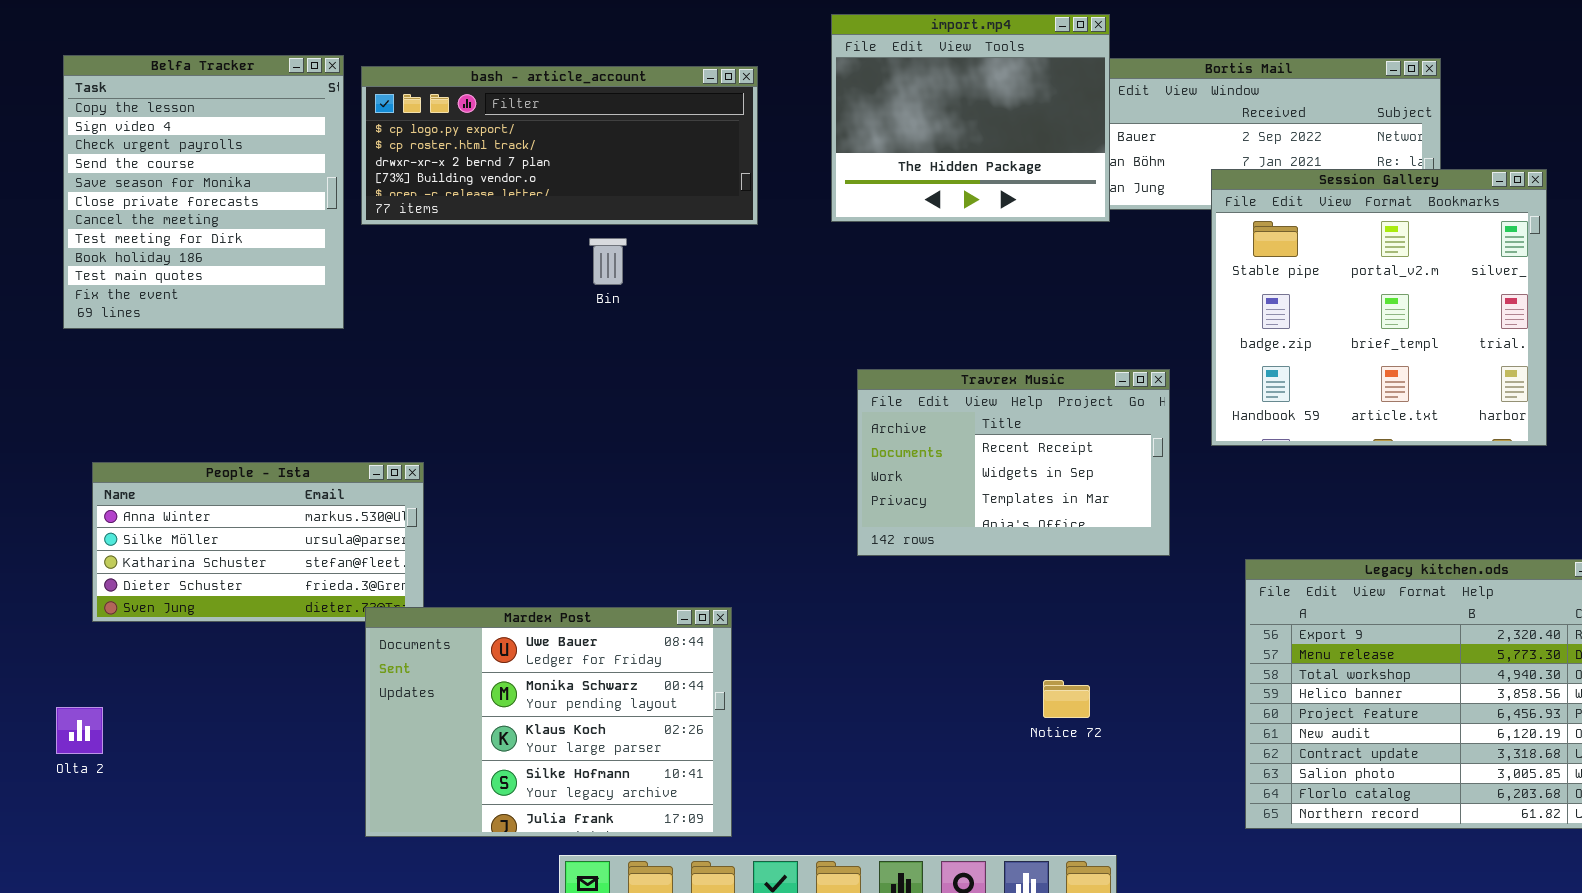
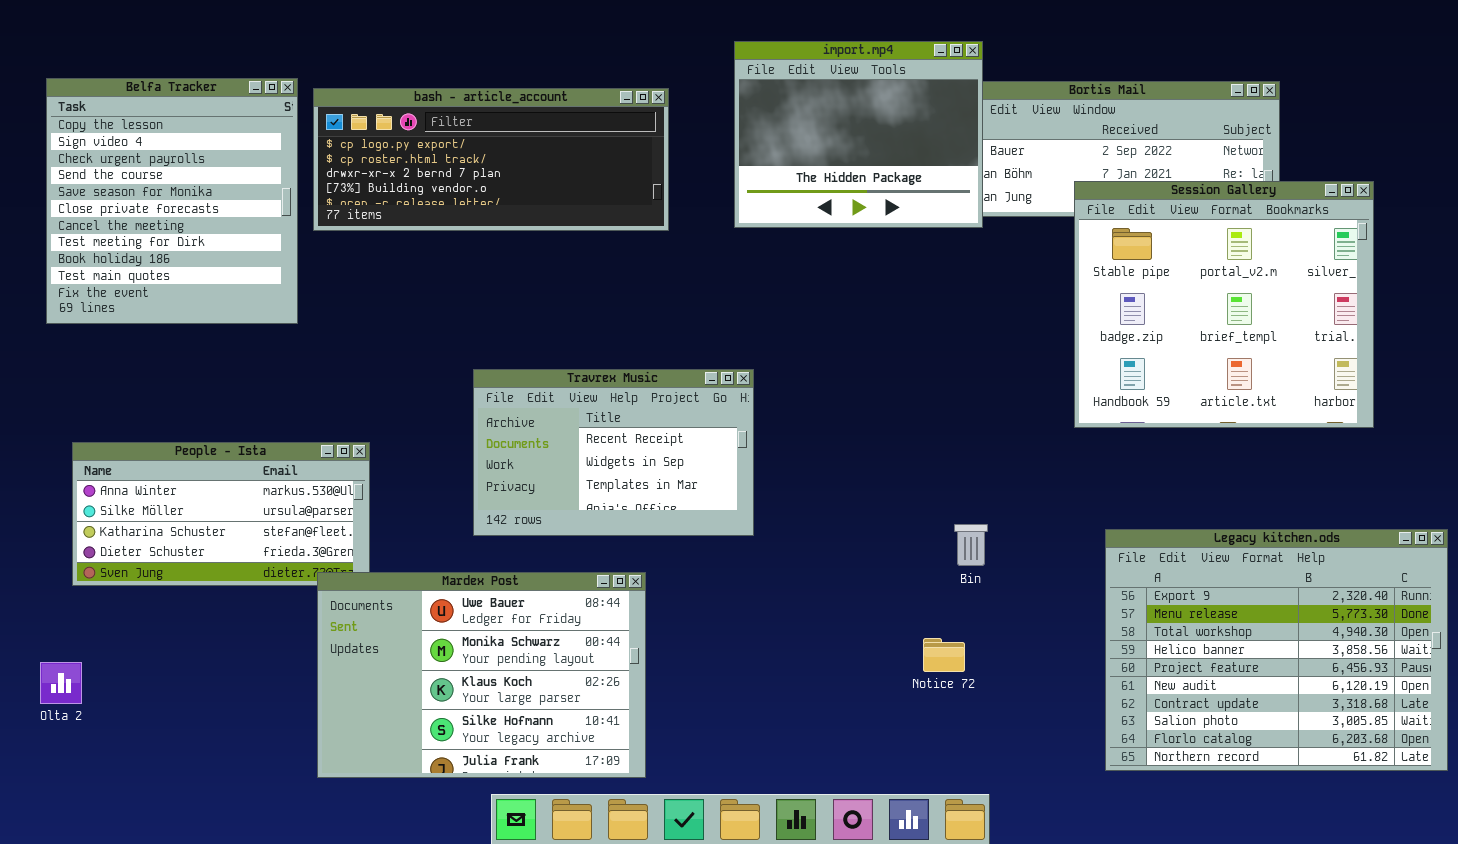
Bin: [589,238,627,285] -> [954,524,988,566], moved
Travrex Music: [857,369,1170,556] -> [473,369,754,536], moved

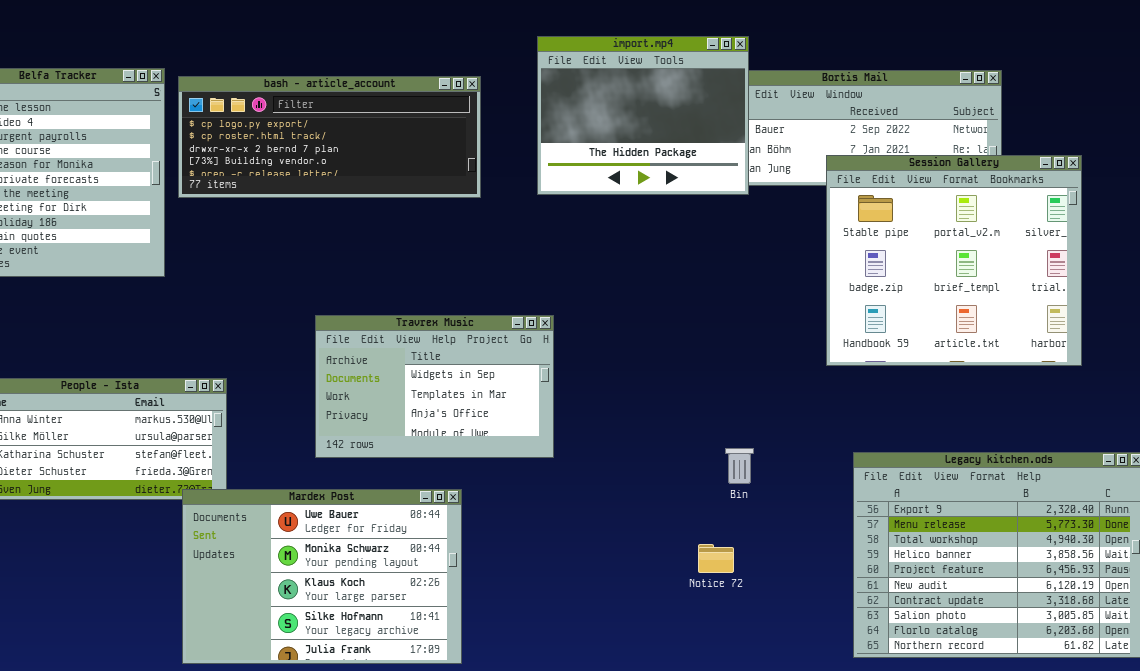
Travrex Music: [473,369,754,536] -> [315,315,554,458], scrolled down 1 row

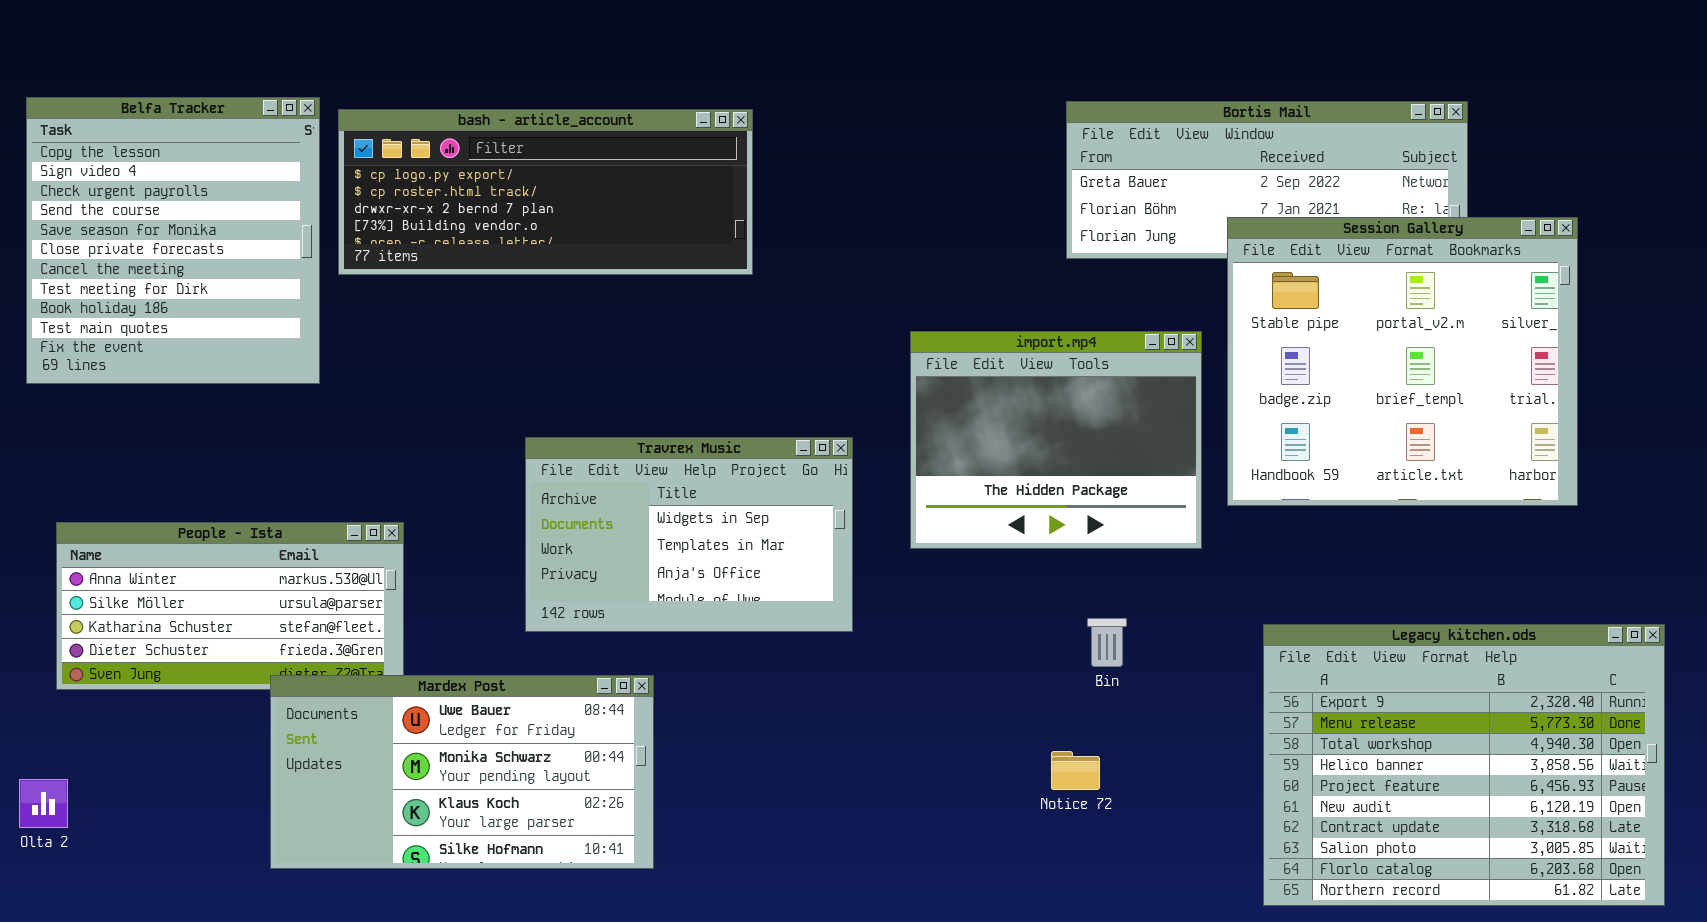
import.mp4: [537,36,749,195] -> [910,331,1202,549], moved
Mardex Post: [182,489,462,664] -> [270,675,654,869], moved, resized

